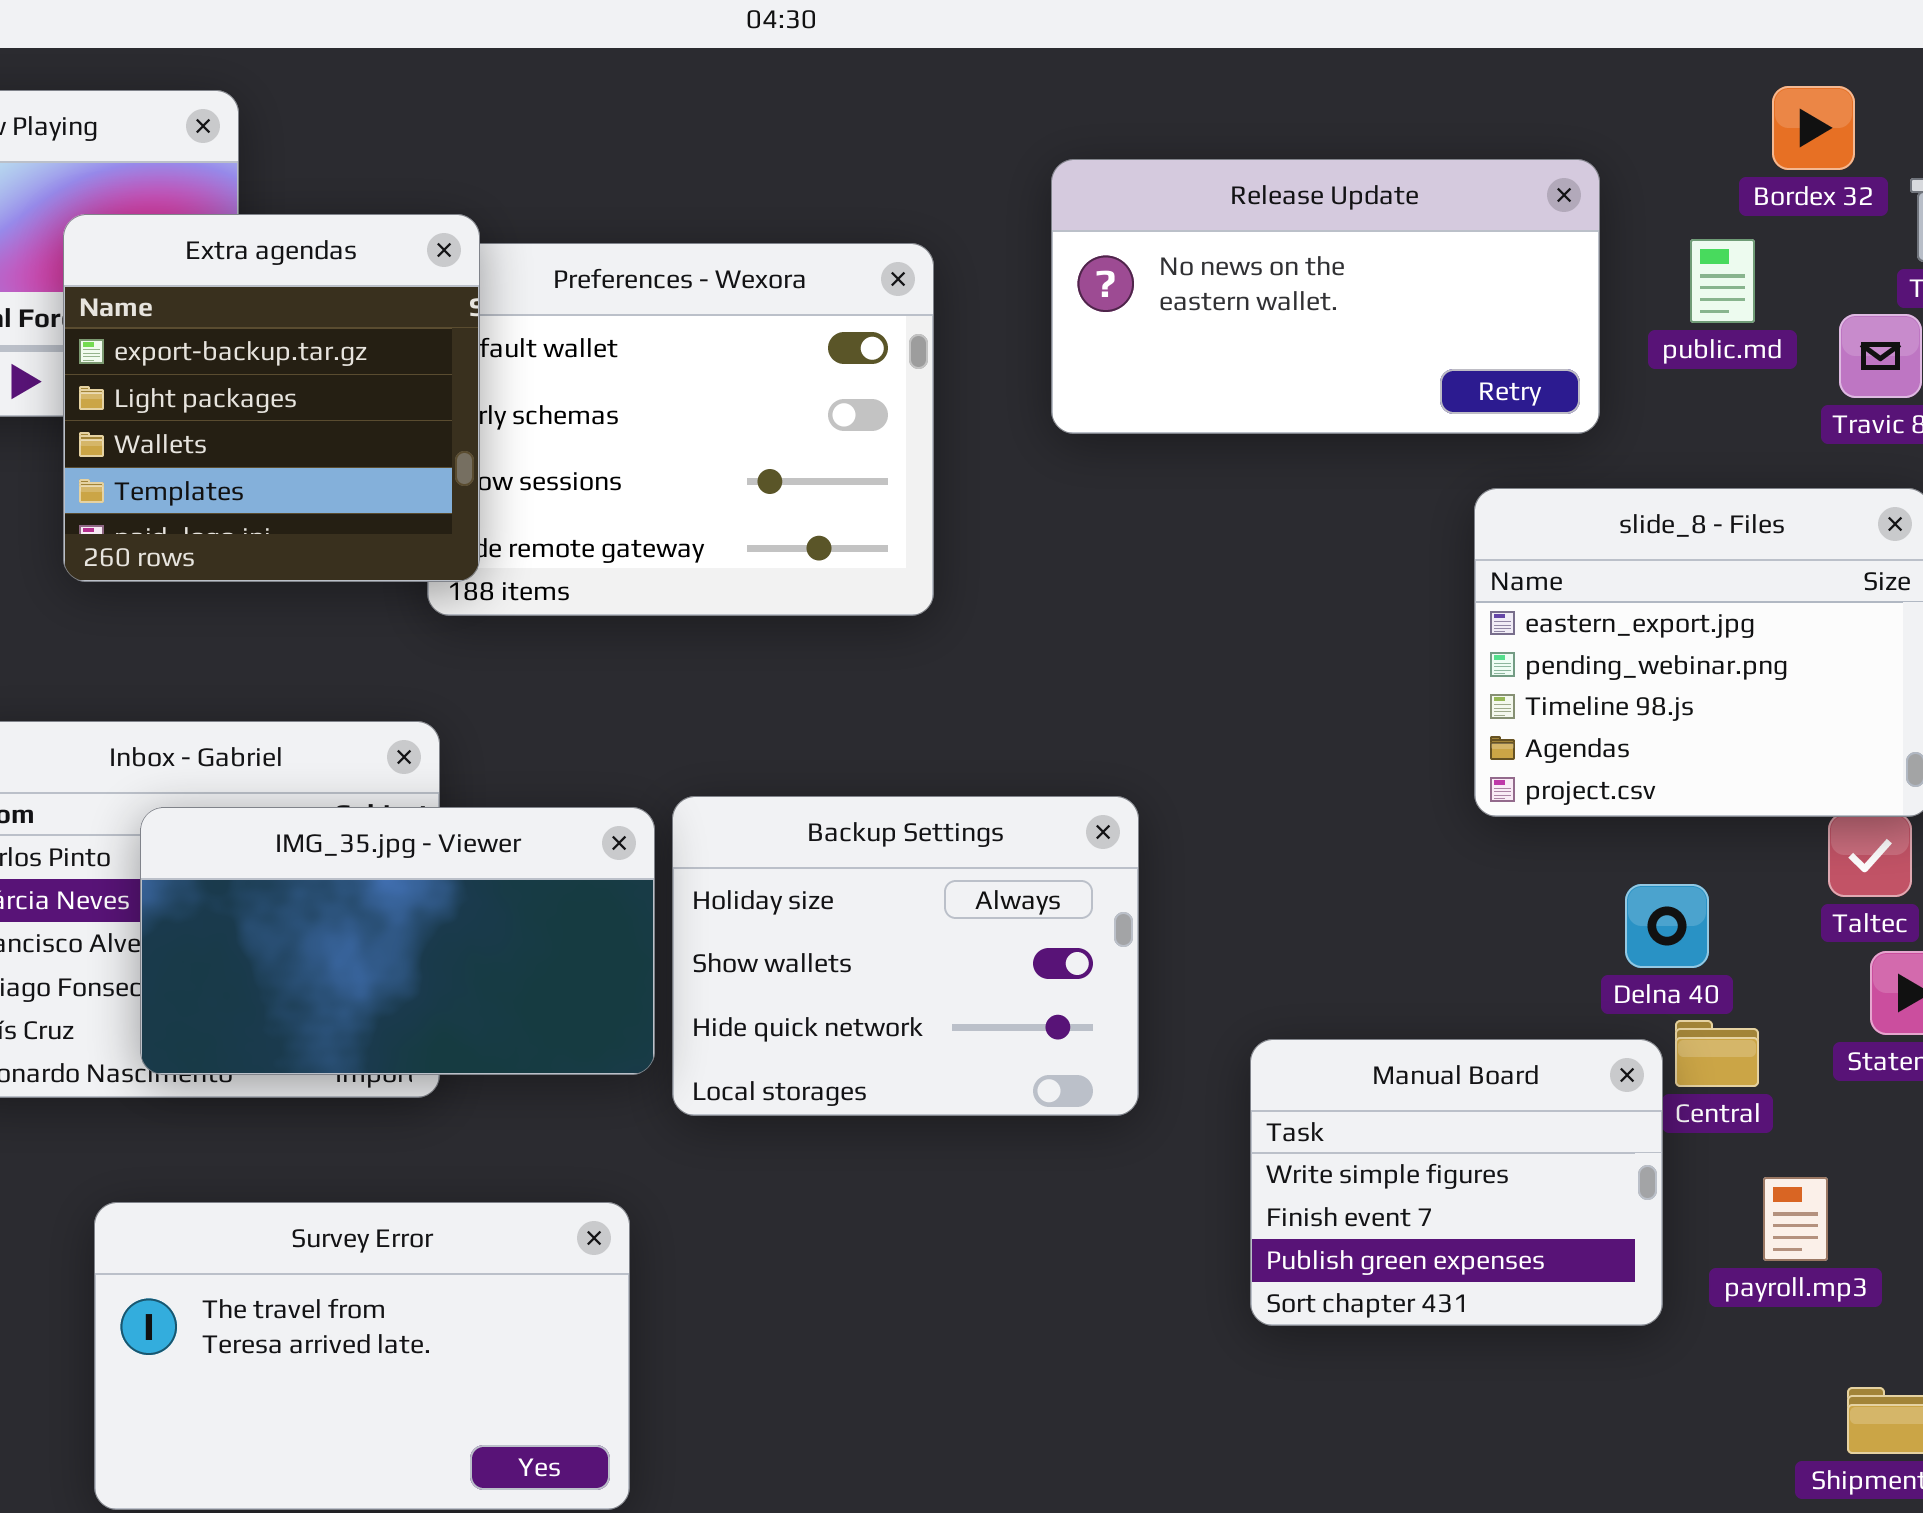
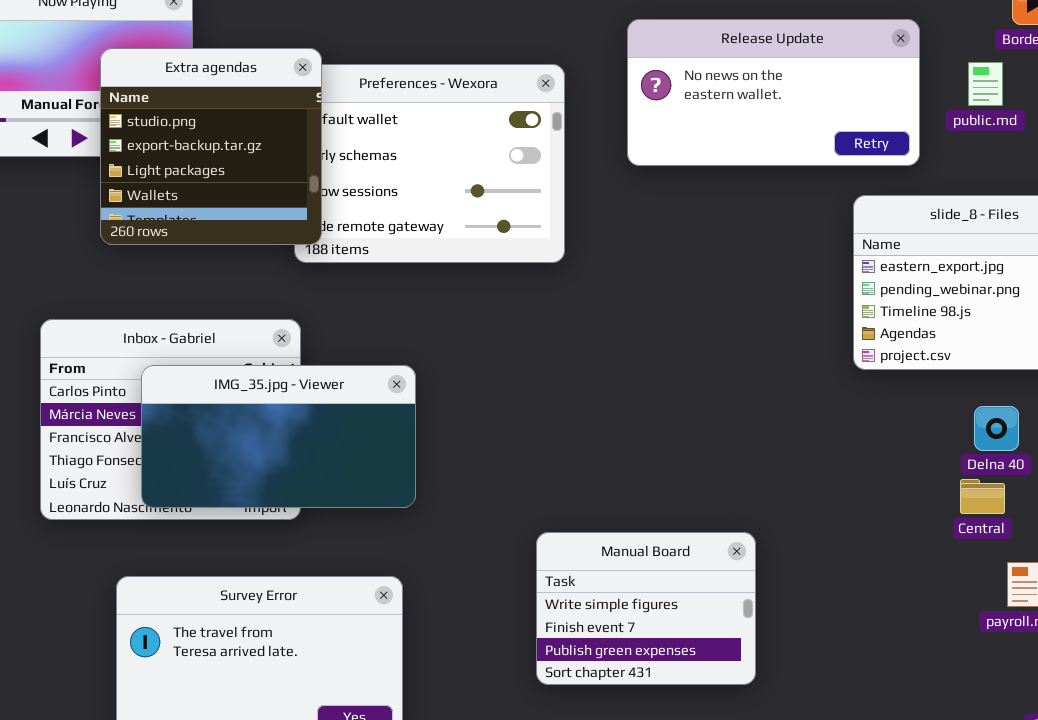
Extra agendas: [63,214,480,582] -> [100,48,322,245], scrolled up 1 row
Backup Settings: [672,796,1139,1116] -> none, closed
Delna 40: [1625,884,1709,968] -> [974,406,1019,451], moved
Manual Board: [1250,1039,1663,1326] -> [536,532,756,685], moved

